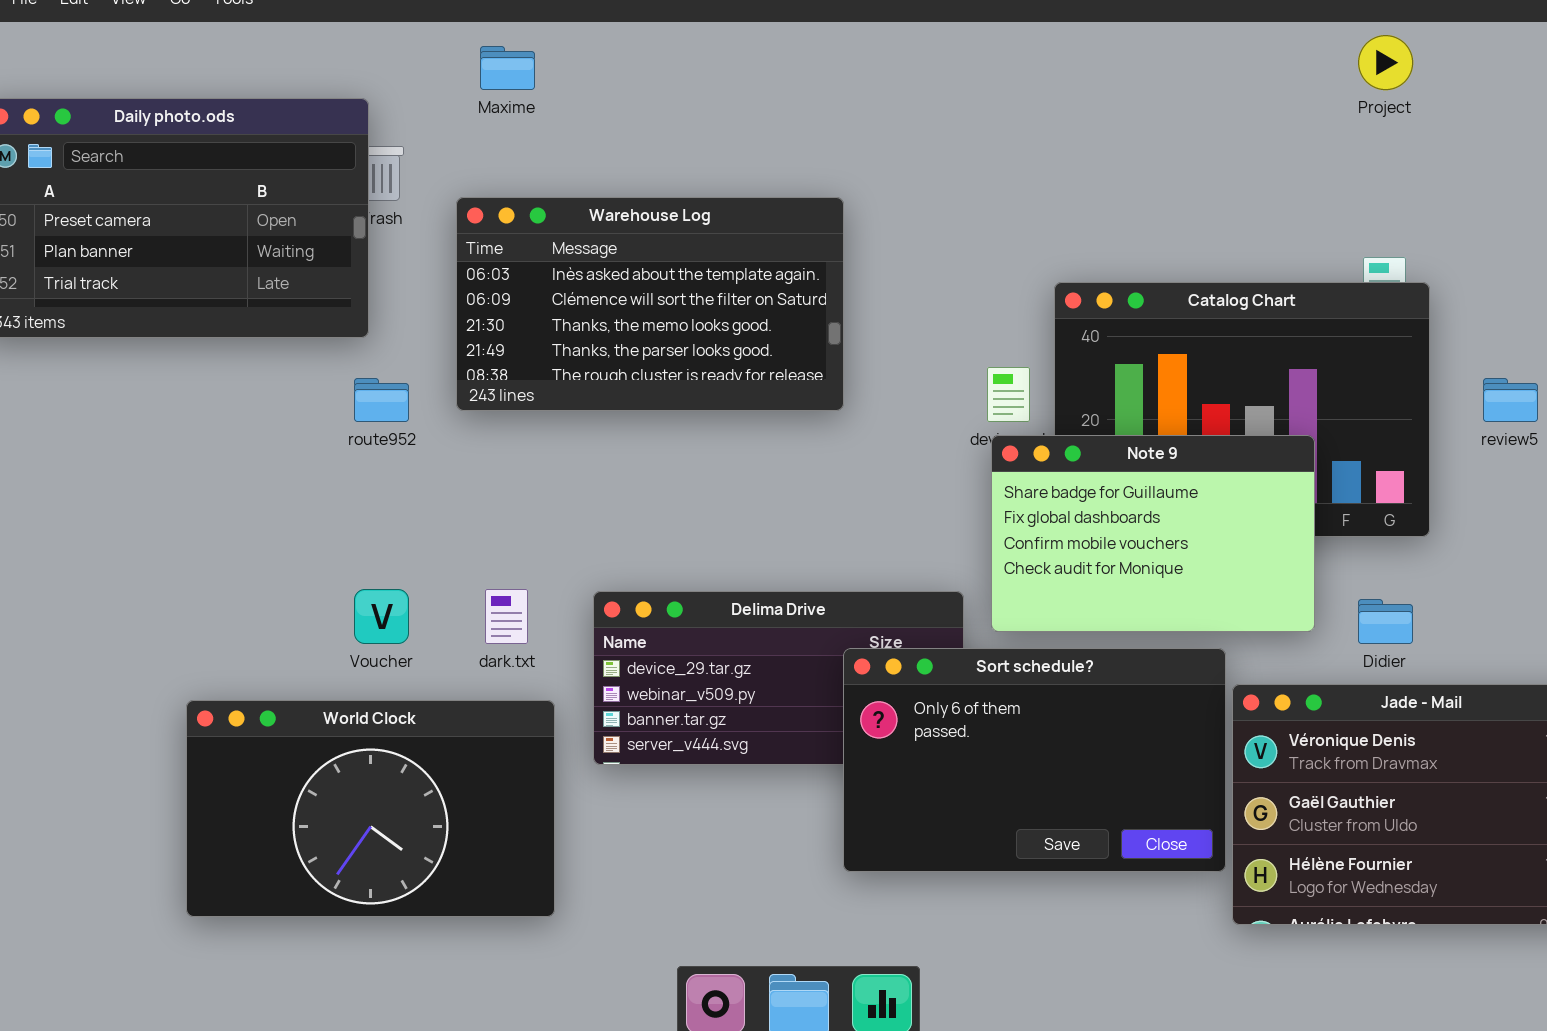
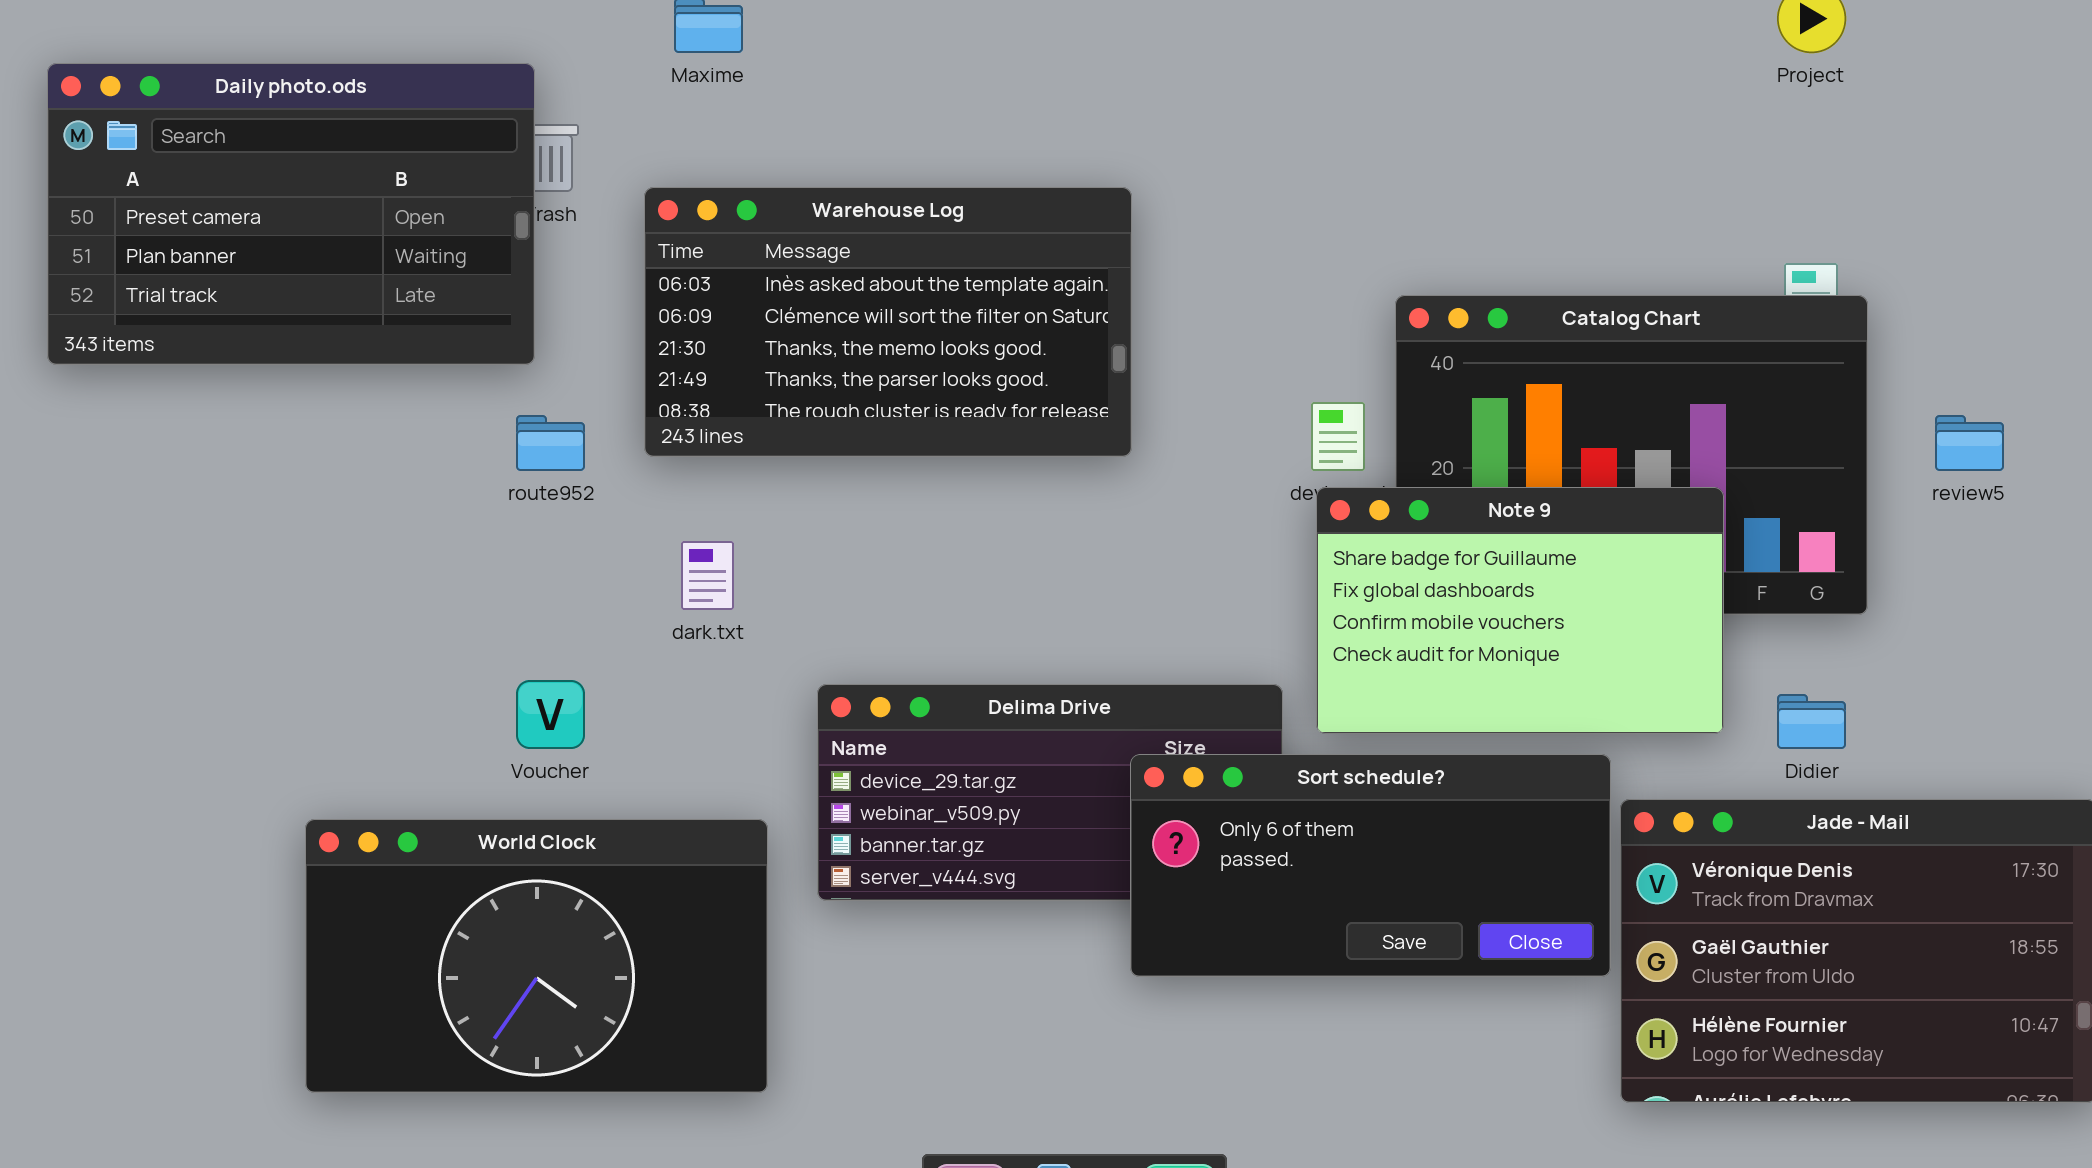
dark.txt: [485,589,528,644] -> [681,541,734,610], moved
Sort schedule?: [843,648,1226,872] -> [1130,754,1611,977], resized

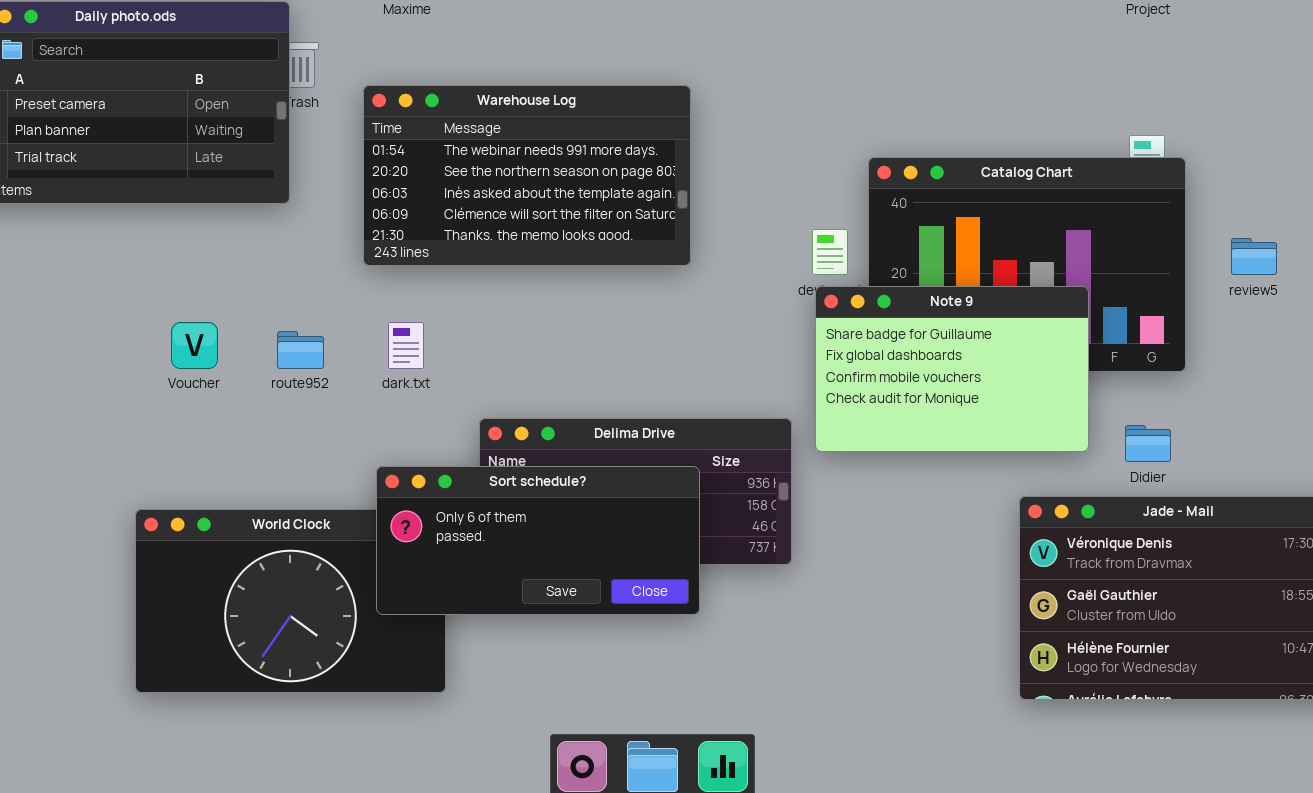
Warehouse Log: [644,187,1132,457] -> [363,85,691,266], scrolled up 2 rows
route952: [516,415,585,471] -> [277,331,324,369], moved
Voucher: [516,680,585,749] -> [171,322,218,369], moved
Sort schedule?: [1130,754,1611,977] -> [376,466,700,615], moved

